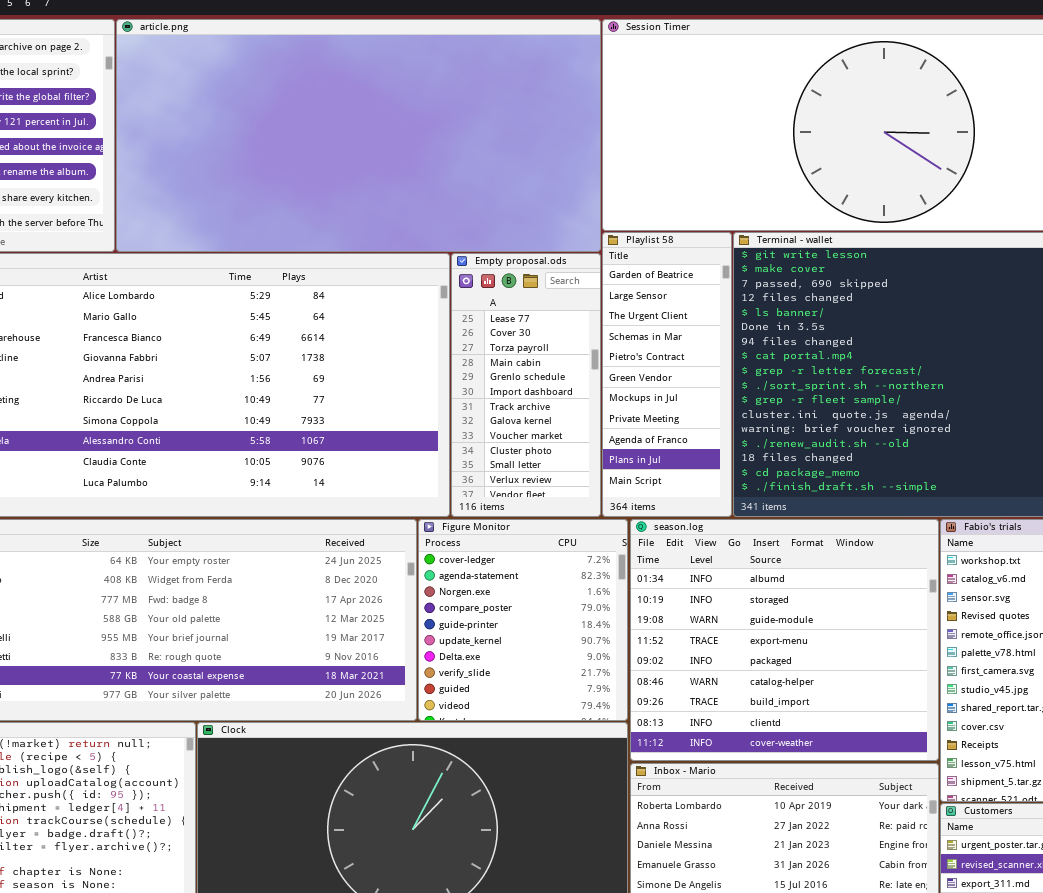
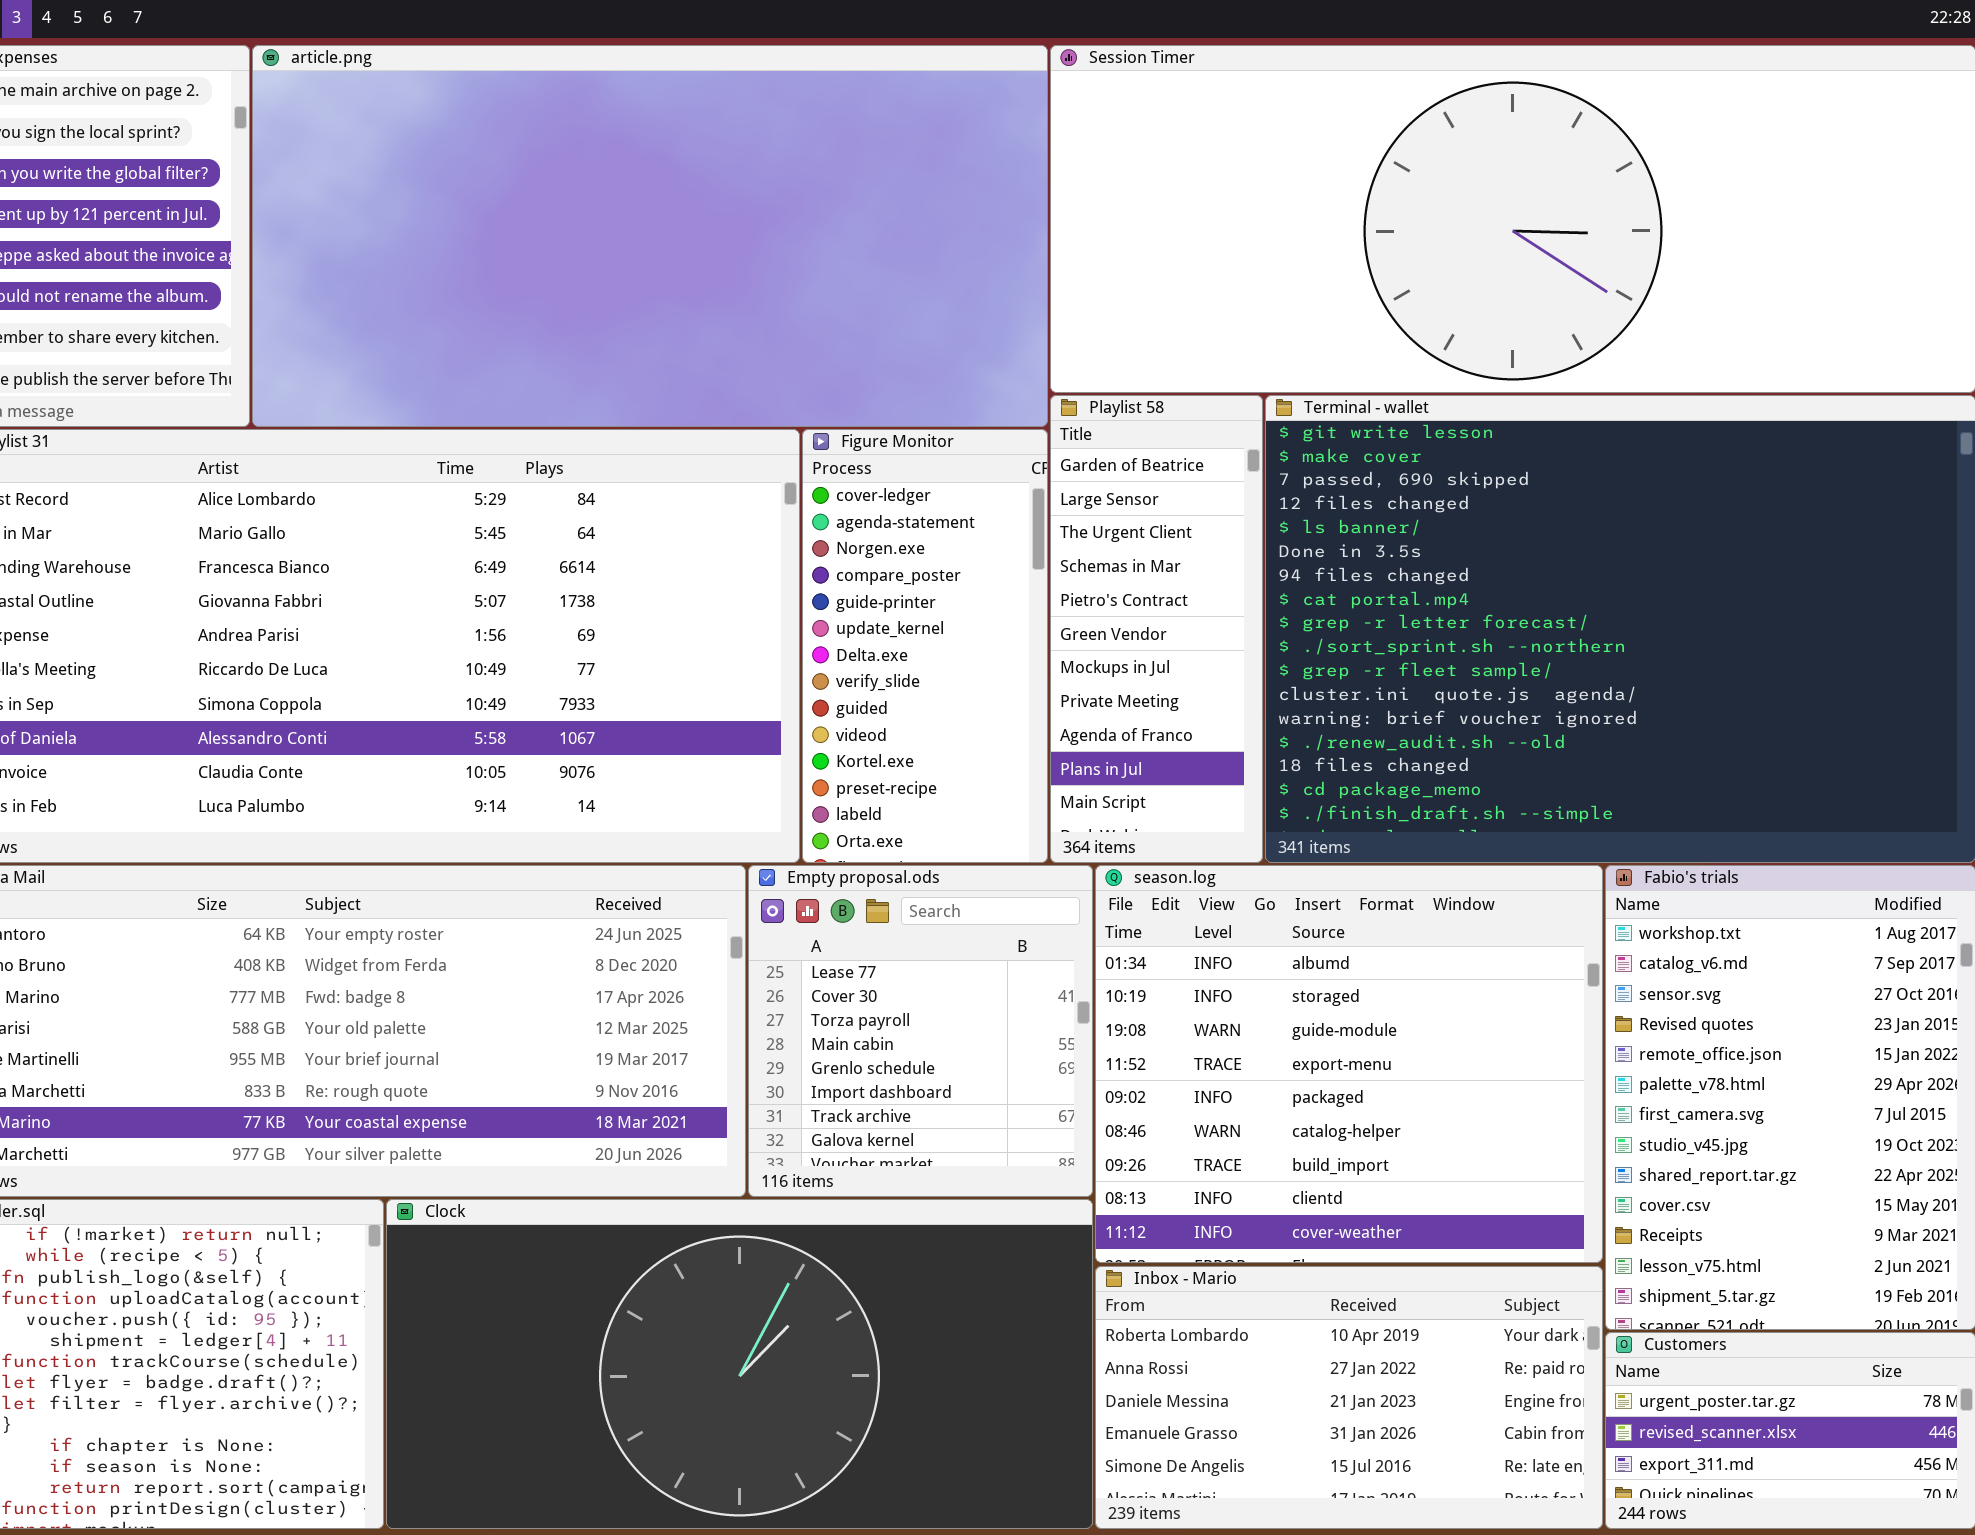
Empty proposal.ods: [451,253,601,517] -> [748,865,1093,1197], moved, resized
Figure Monitor: [418,519,628,721] -> [802,429,1048,863], moved, resized

